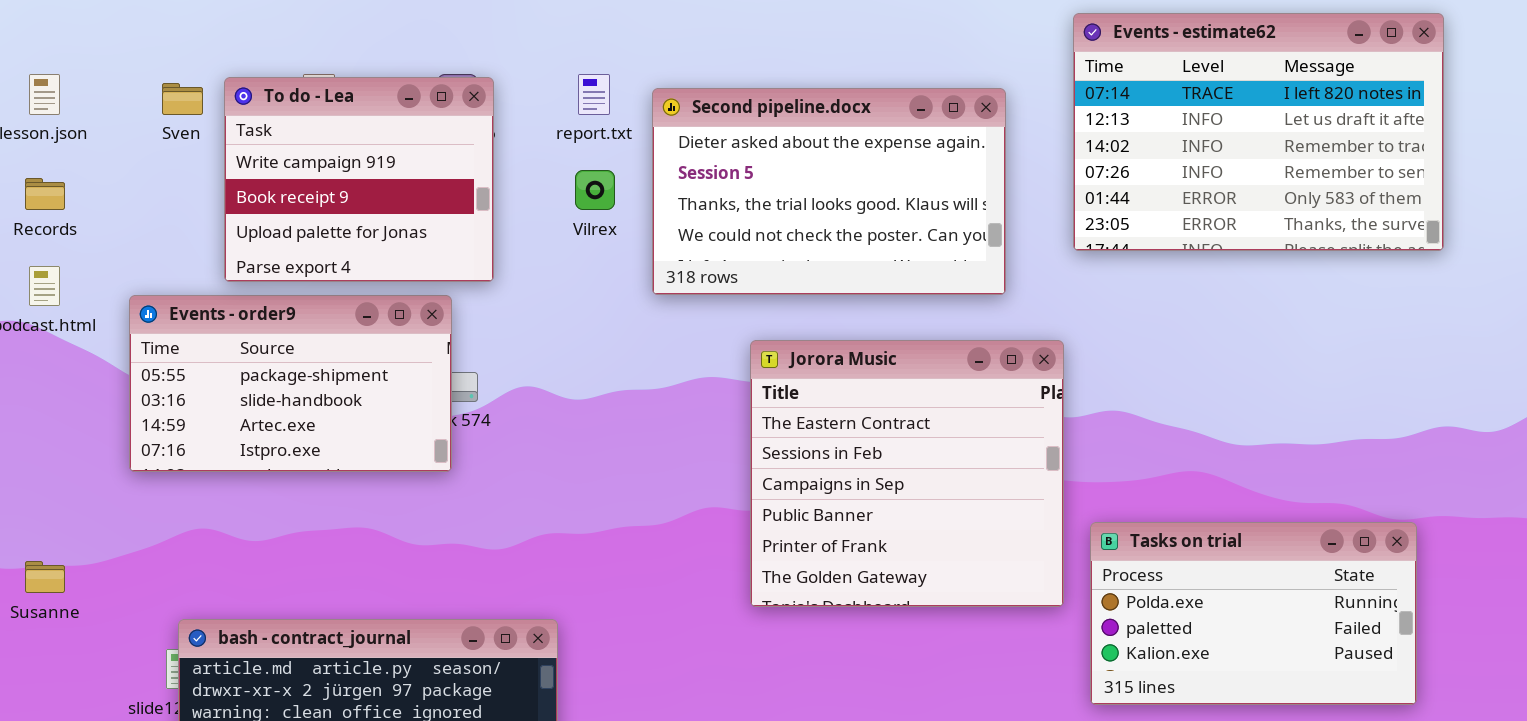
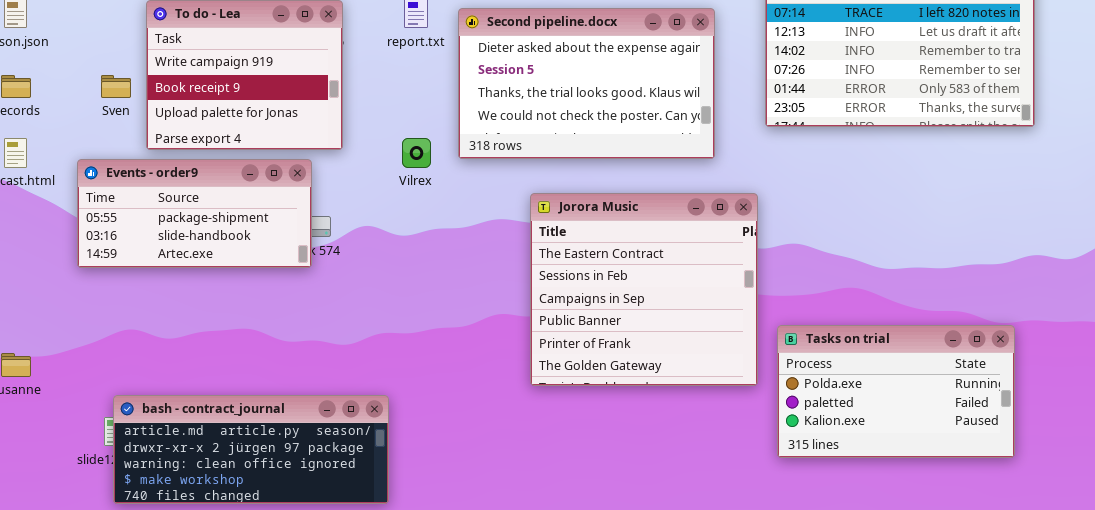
Sven: [162,83,203,115] -> [101,75,131,98], moved
Vilrex: [575,170,615,210] -> [402,138,431,168], moved
Events - order9: [129,295,452,472] -> [77,159,312,268], resized

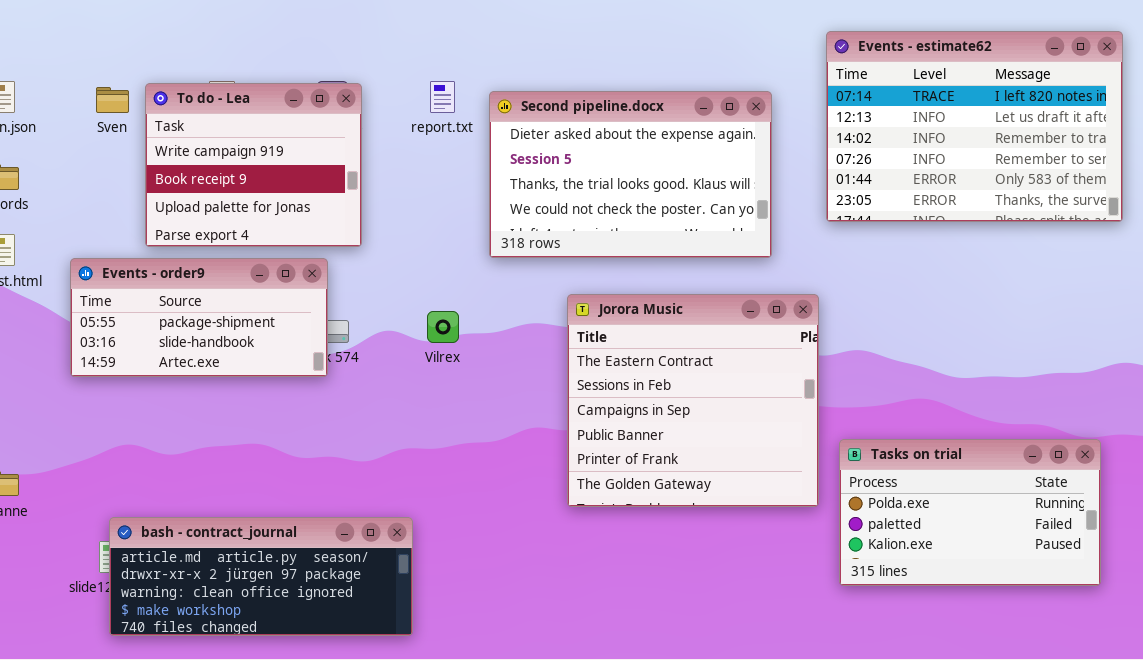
Sven: [101,75,131,98] -> [96,87,129,113], moved
Vilrex: [402,138,431,168] -> [427,311,459,343], moved

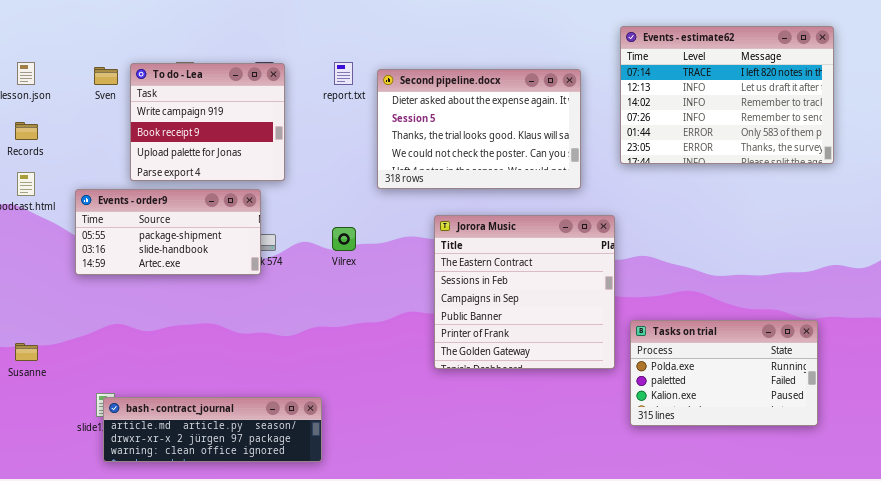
bash - contract_journal: [109,517,413,636] -> [103,397,322,462], resized

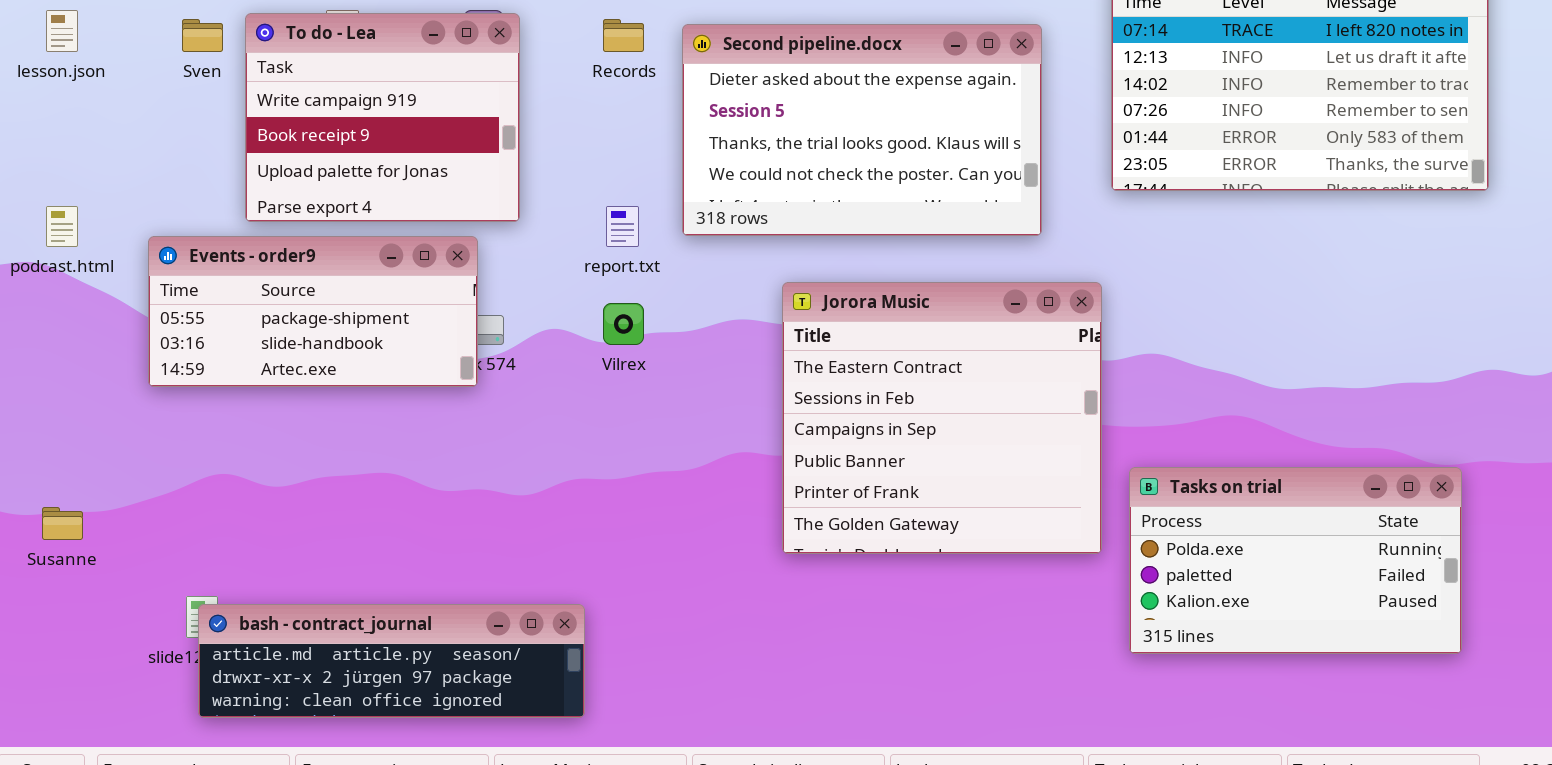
report.txt: [334,62,353,85] -> [606,206,639,247], moved
Records: [15,122,38,140] -> [603,19,644,52], moved

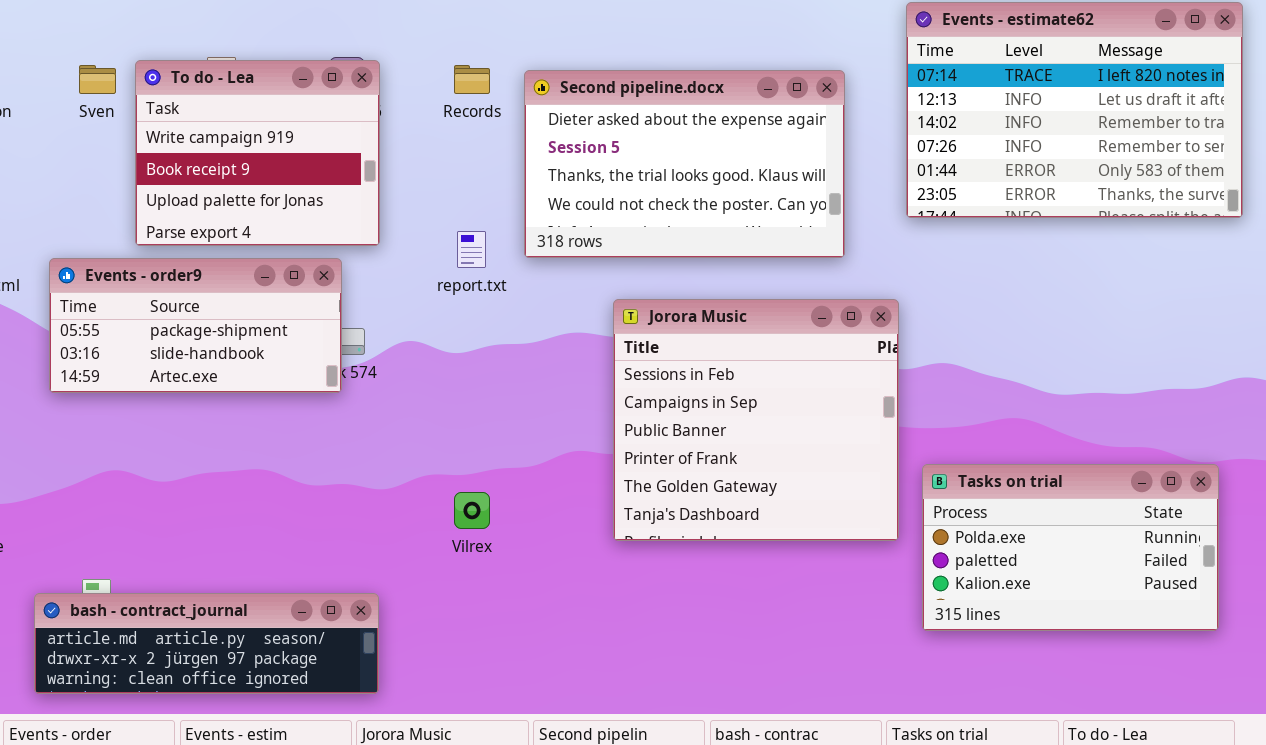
Jorora Music: [782,282,1102,554] -> [613,299,899,541], scrolled down 1 row
Vilrex: [603,303,644,345] -> [454,492,490,529], moved
bash - contract_journal: [198,604,585,718] -> [34,593,379,694], moved

